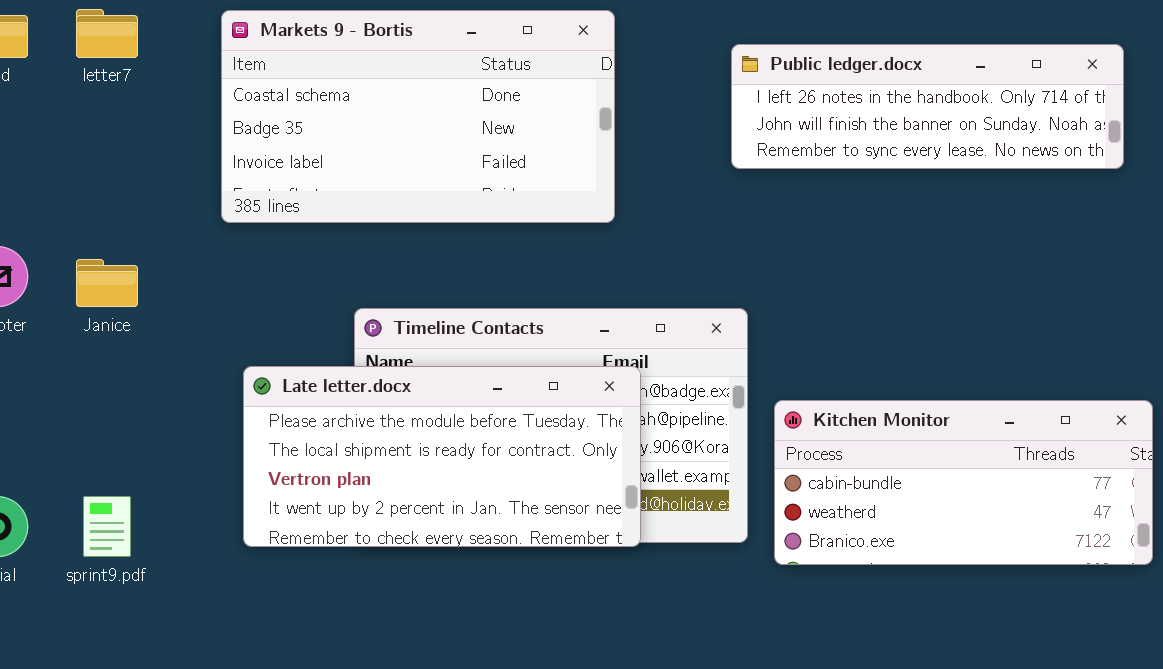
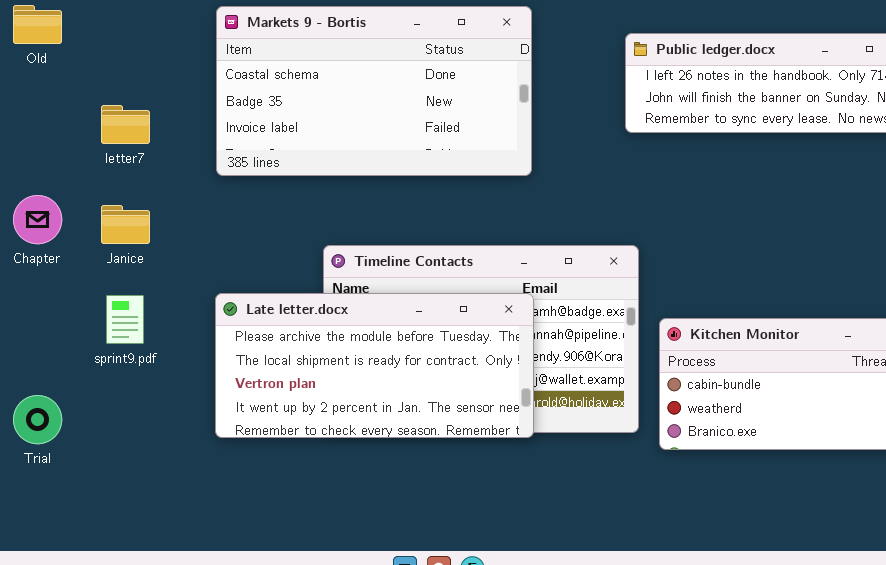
letter7: [76,9,138,58] -> [101,105,150,144], moved
Late letter.docx: [243,366,641,547] -> [215,293,534,438], moved
sprint9.pdf: [83,496,131,557] -> [106,295,144,344], moved

